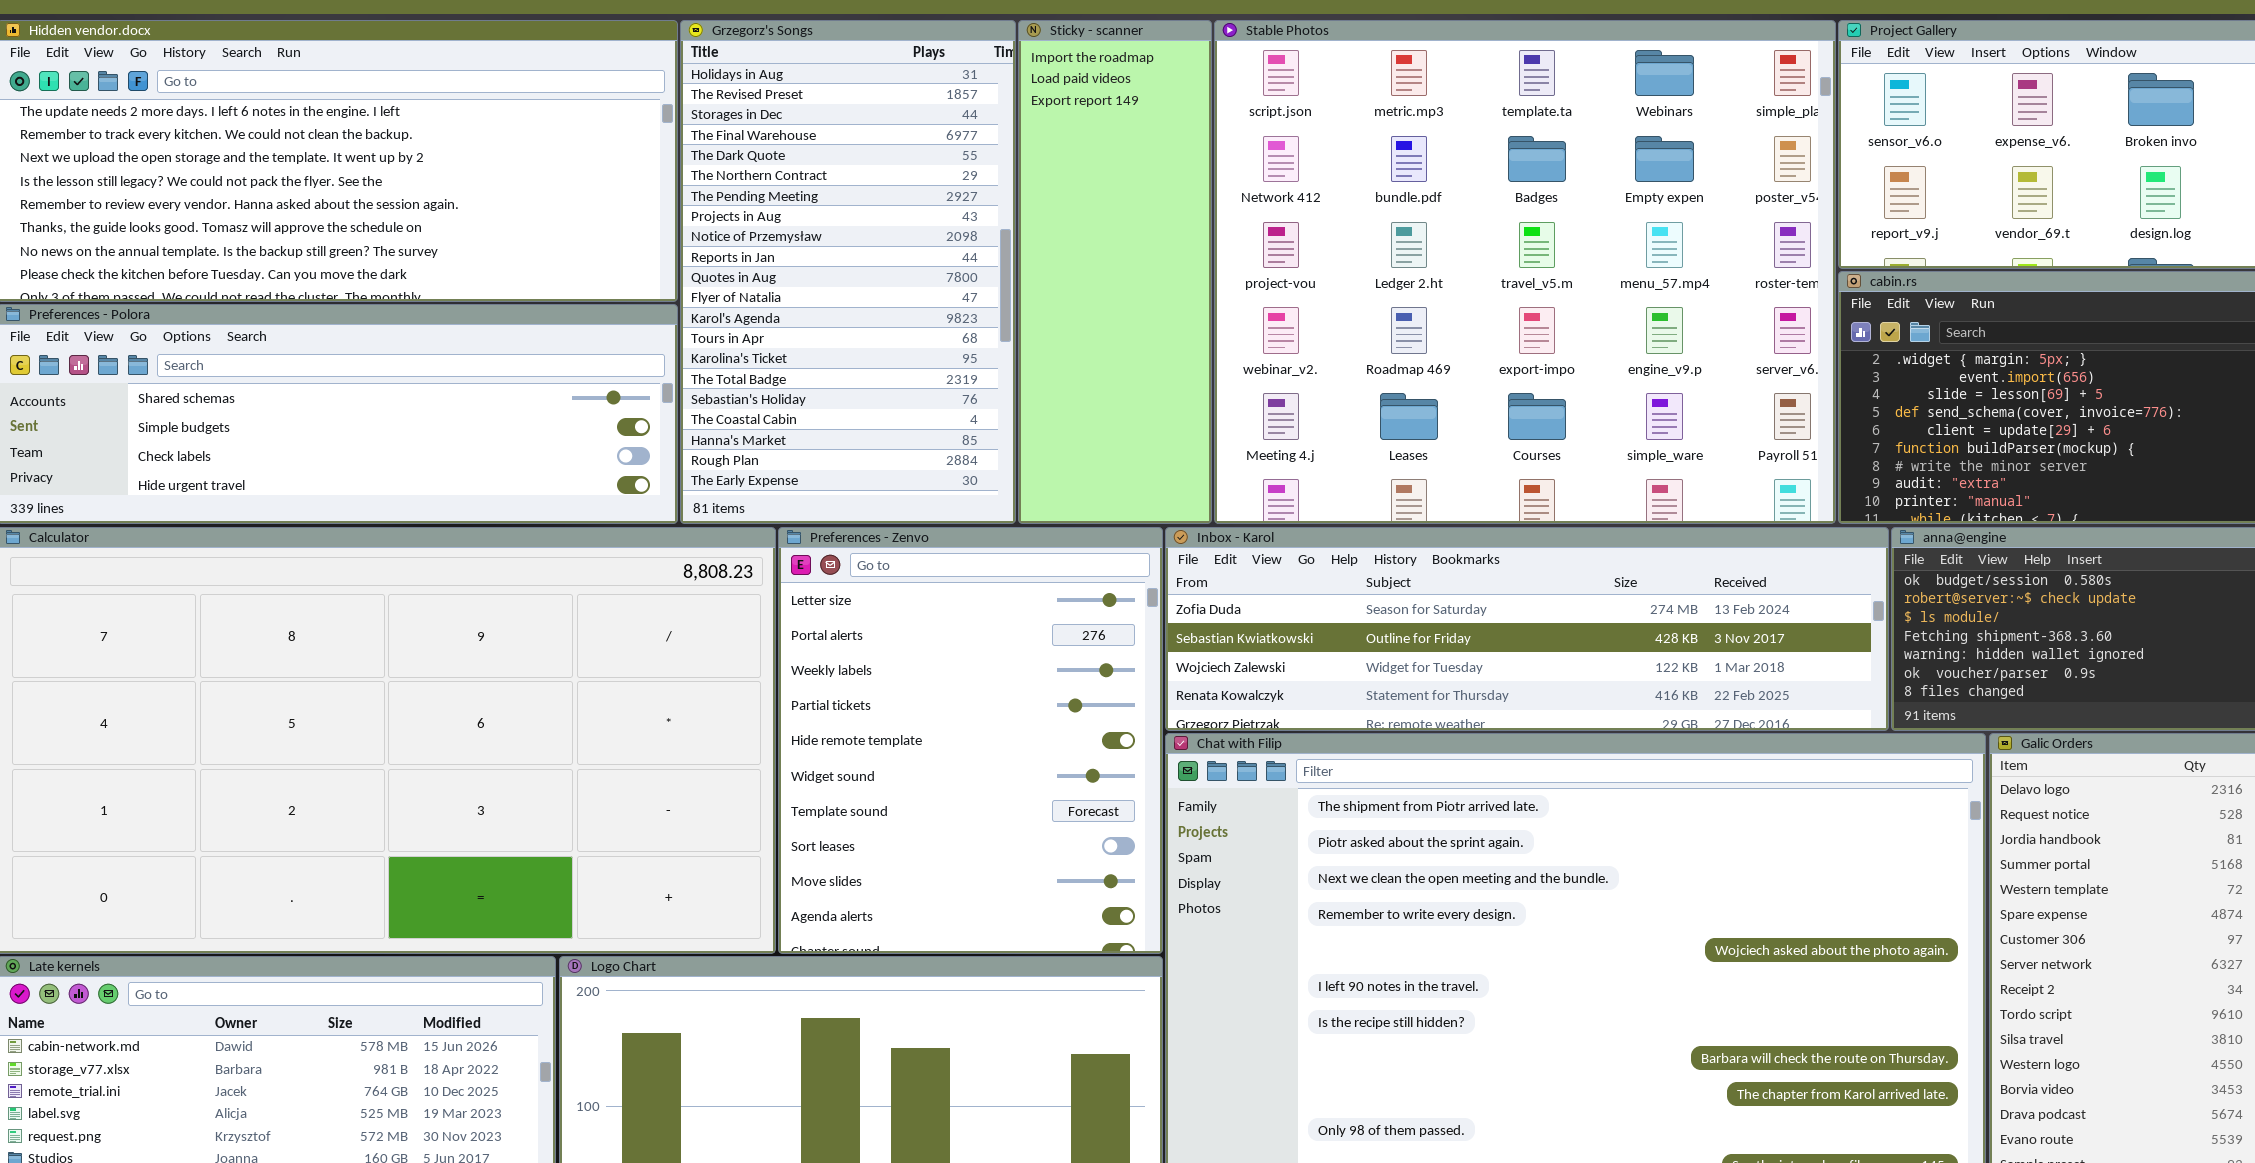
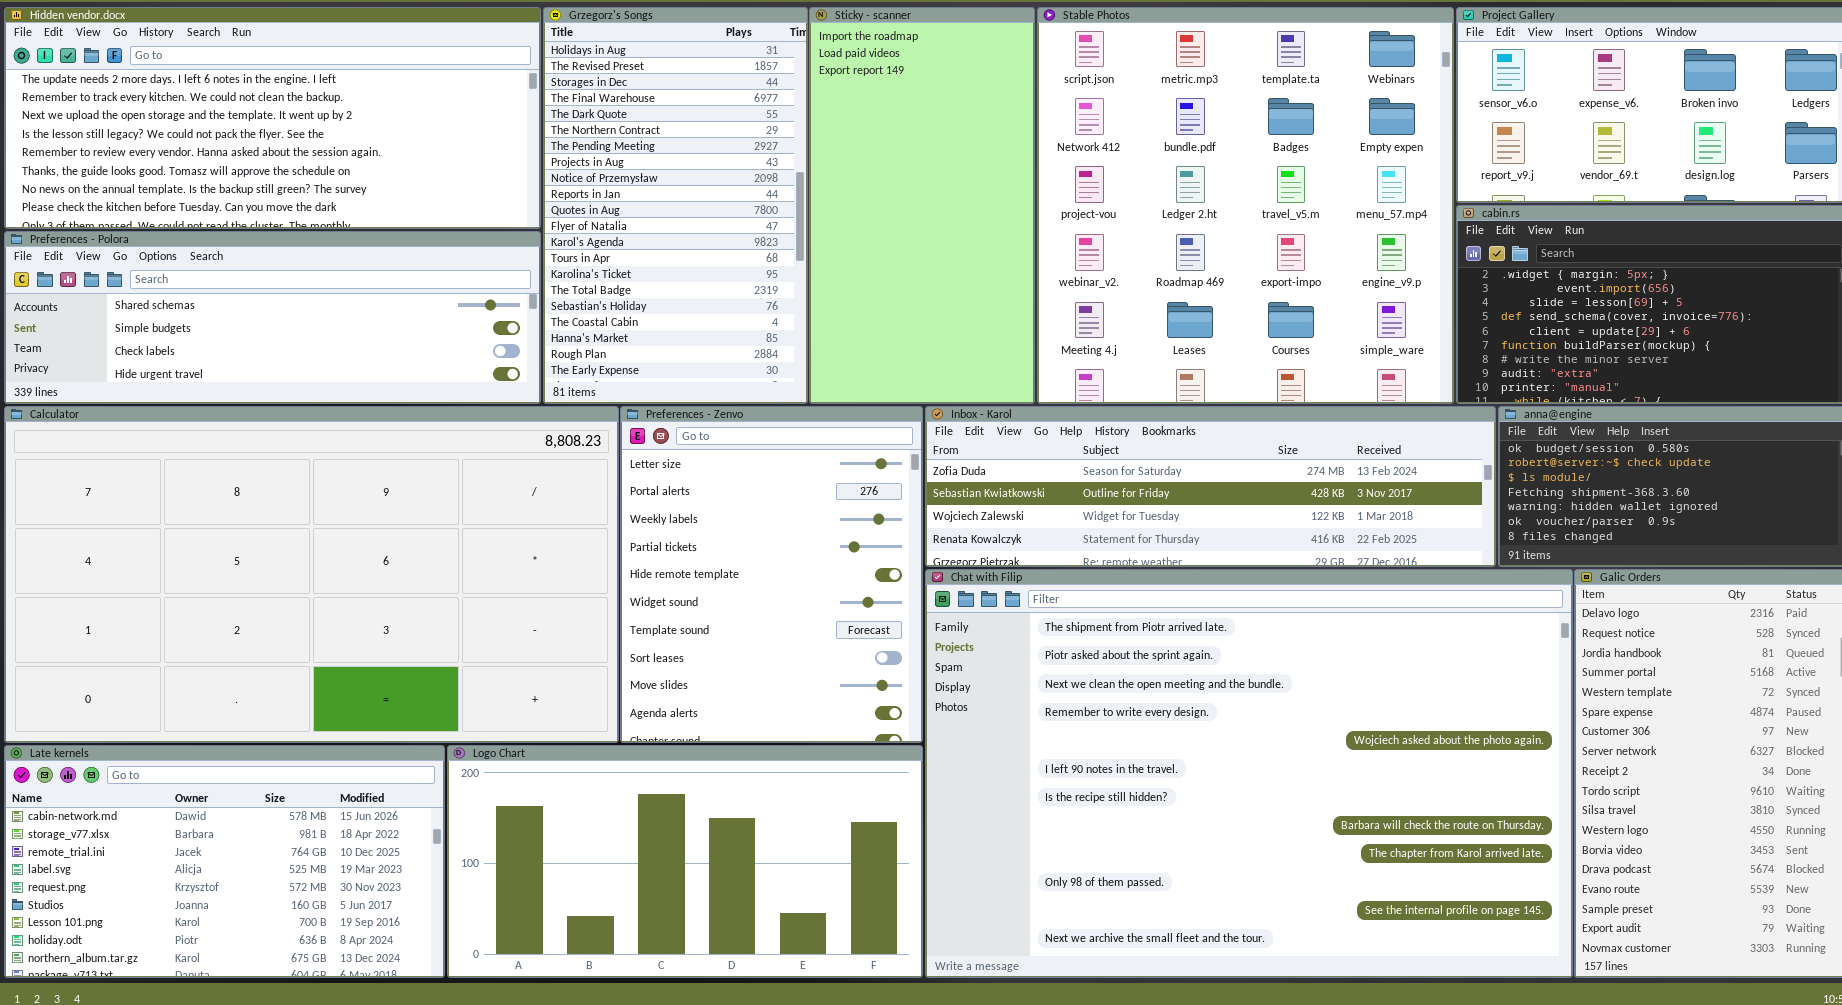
Sticky - scanner: [1018,20,1212,524] -> [809,7,1035,404], resized
Stable Photos: [1214,20,1836,524] -> [1037,7,1454,404], resized

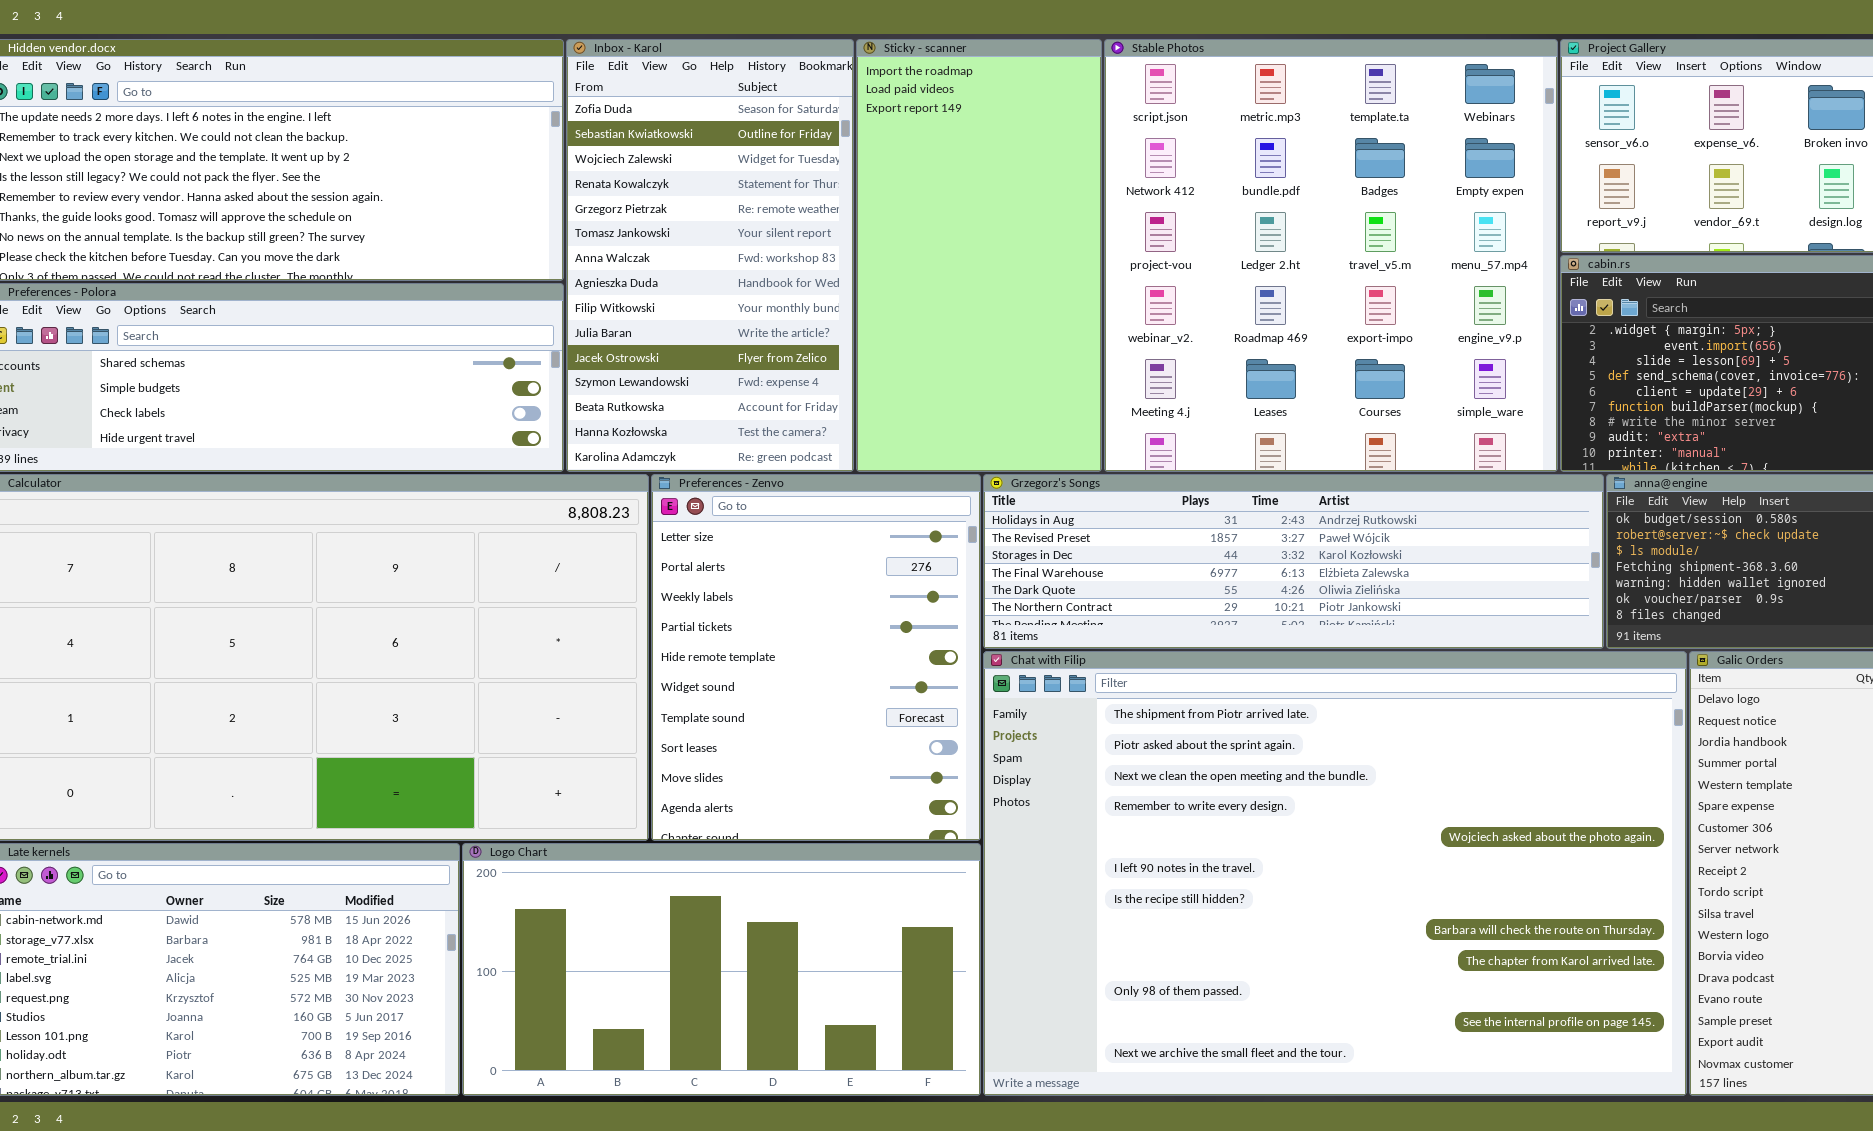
Grzegorz's Songs: [543,7,808,404] -> [983,474,1604,649], moved, resized
Inbox - Karol: [925,406,1496,567] -> [566,39,854,472], moved, resized

